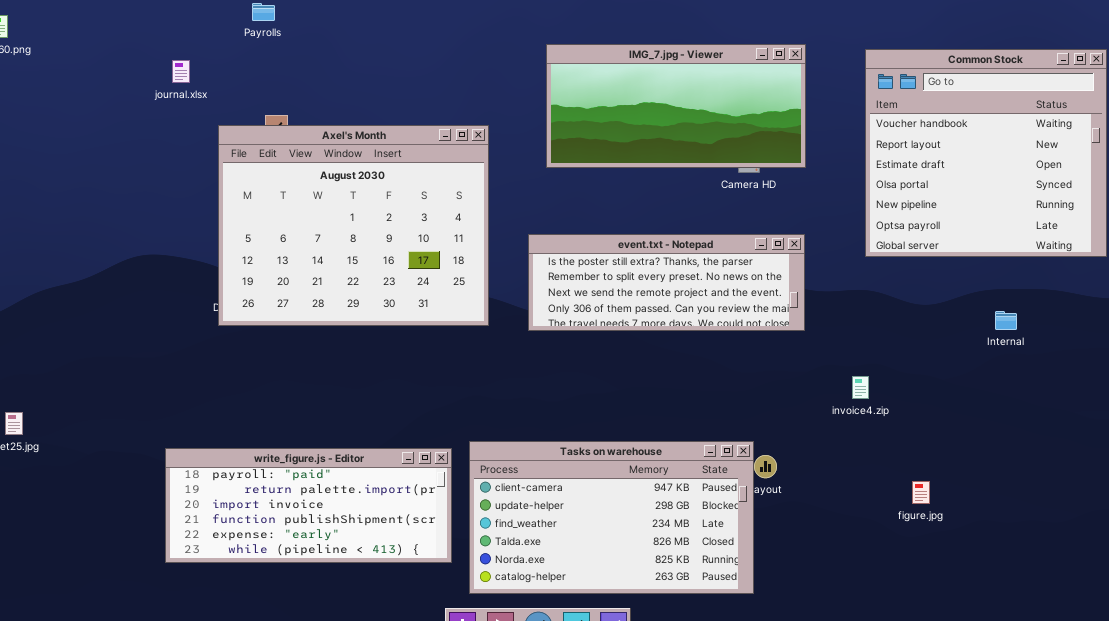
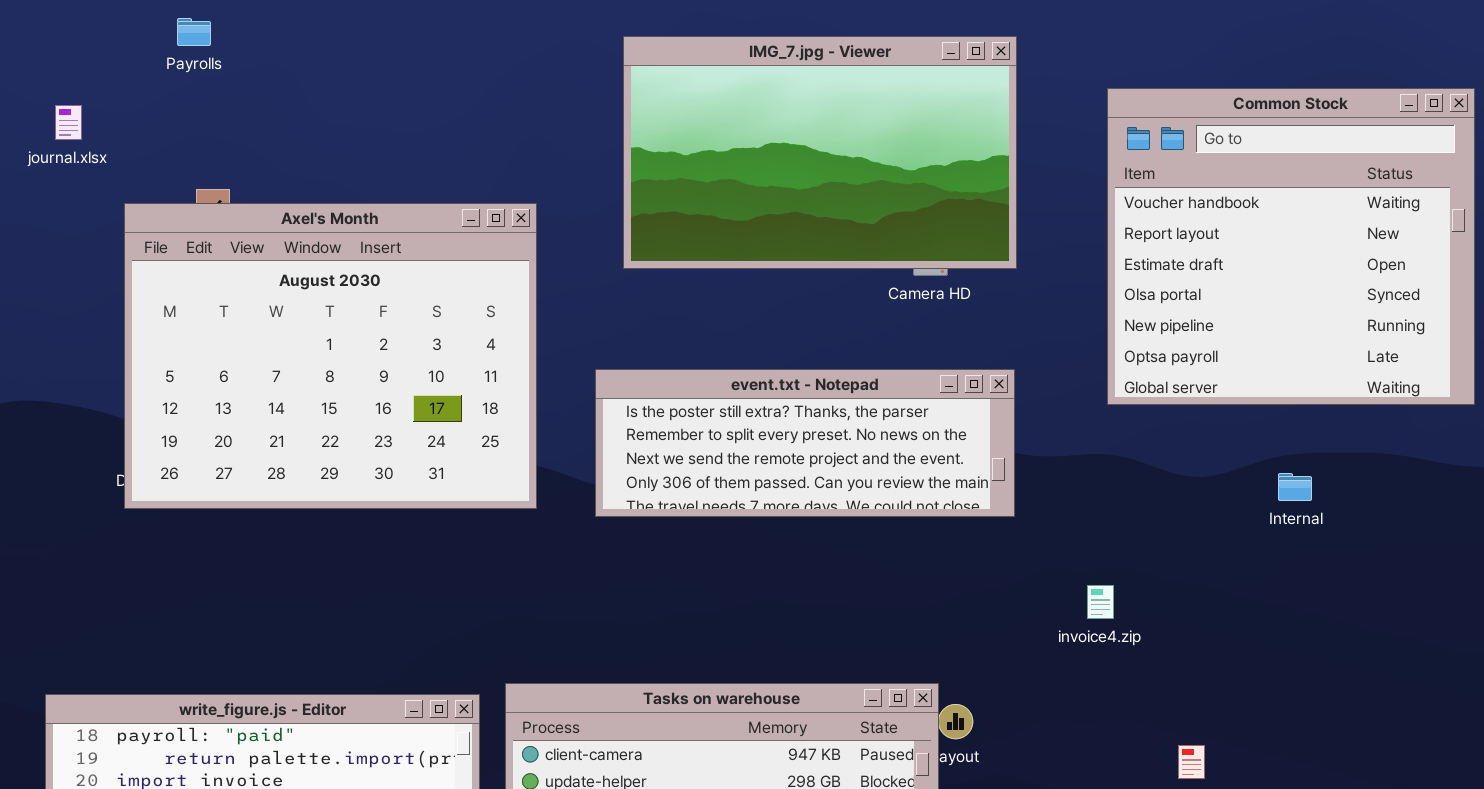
IMG_7.jpg - Viewer: [546,44,806,168] -> [623,36,1017,269], resized
Internal: [995,311,1017,330] -> [1278,473,1312,501], moved

